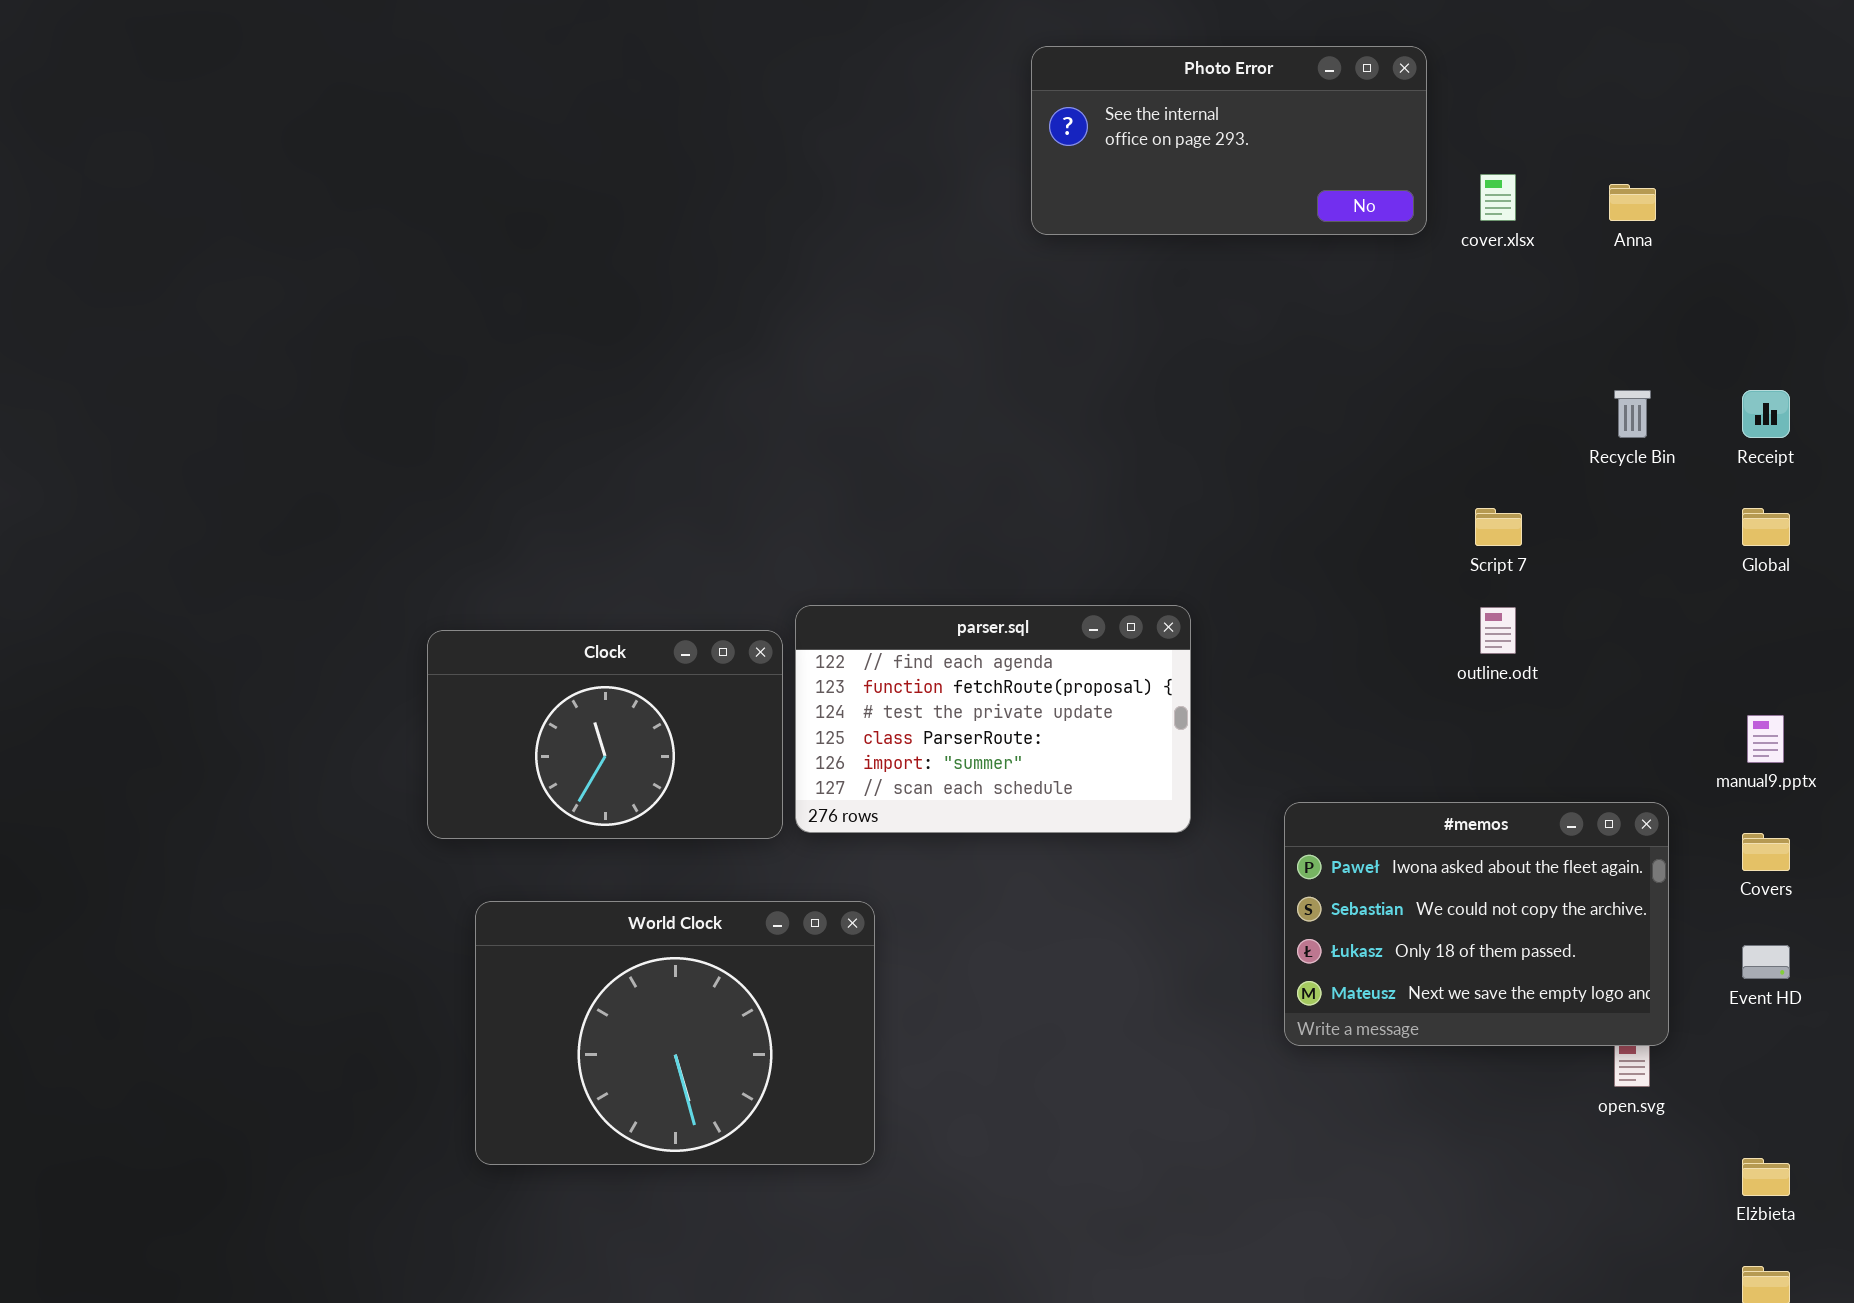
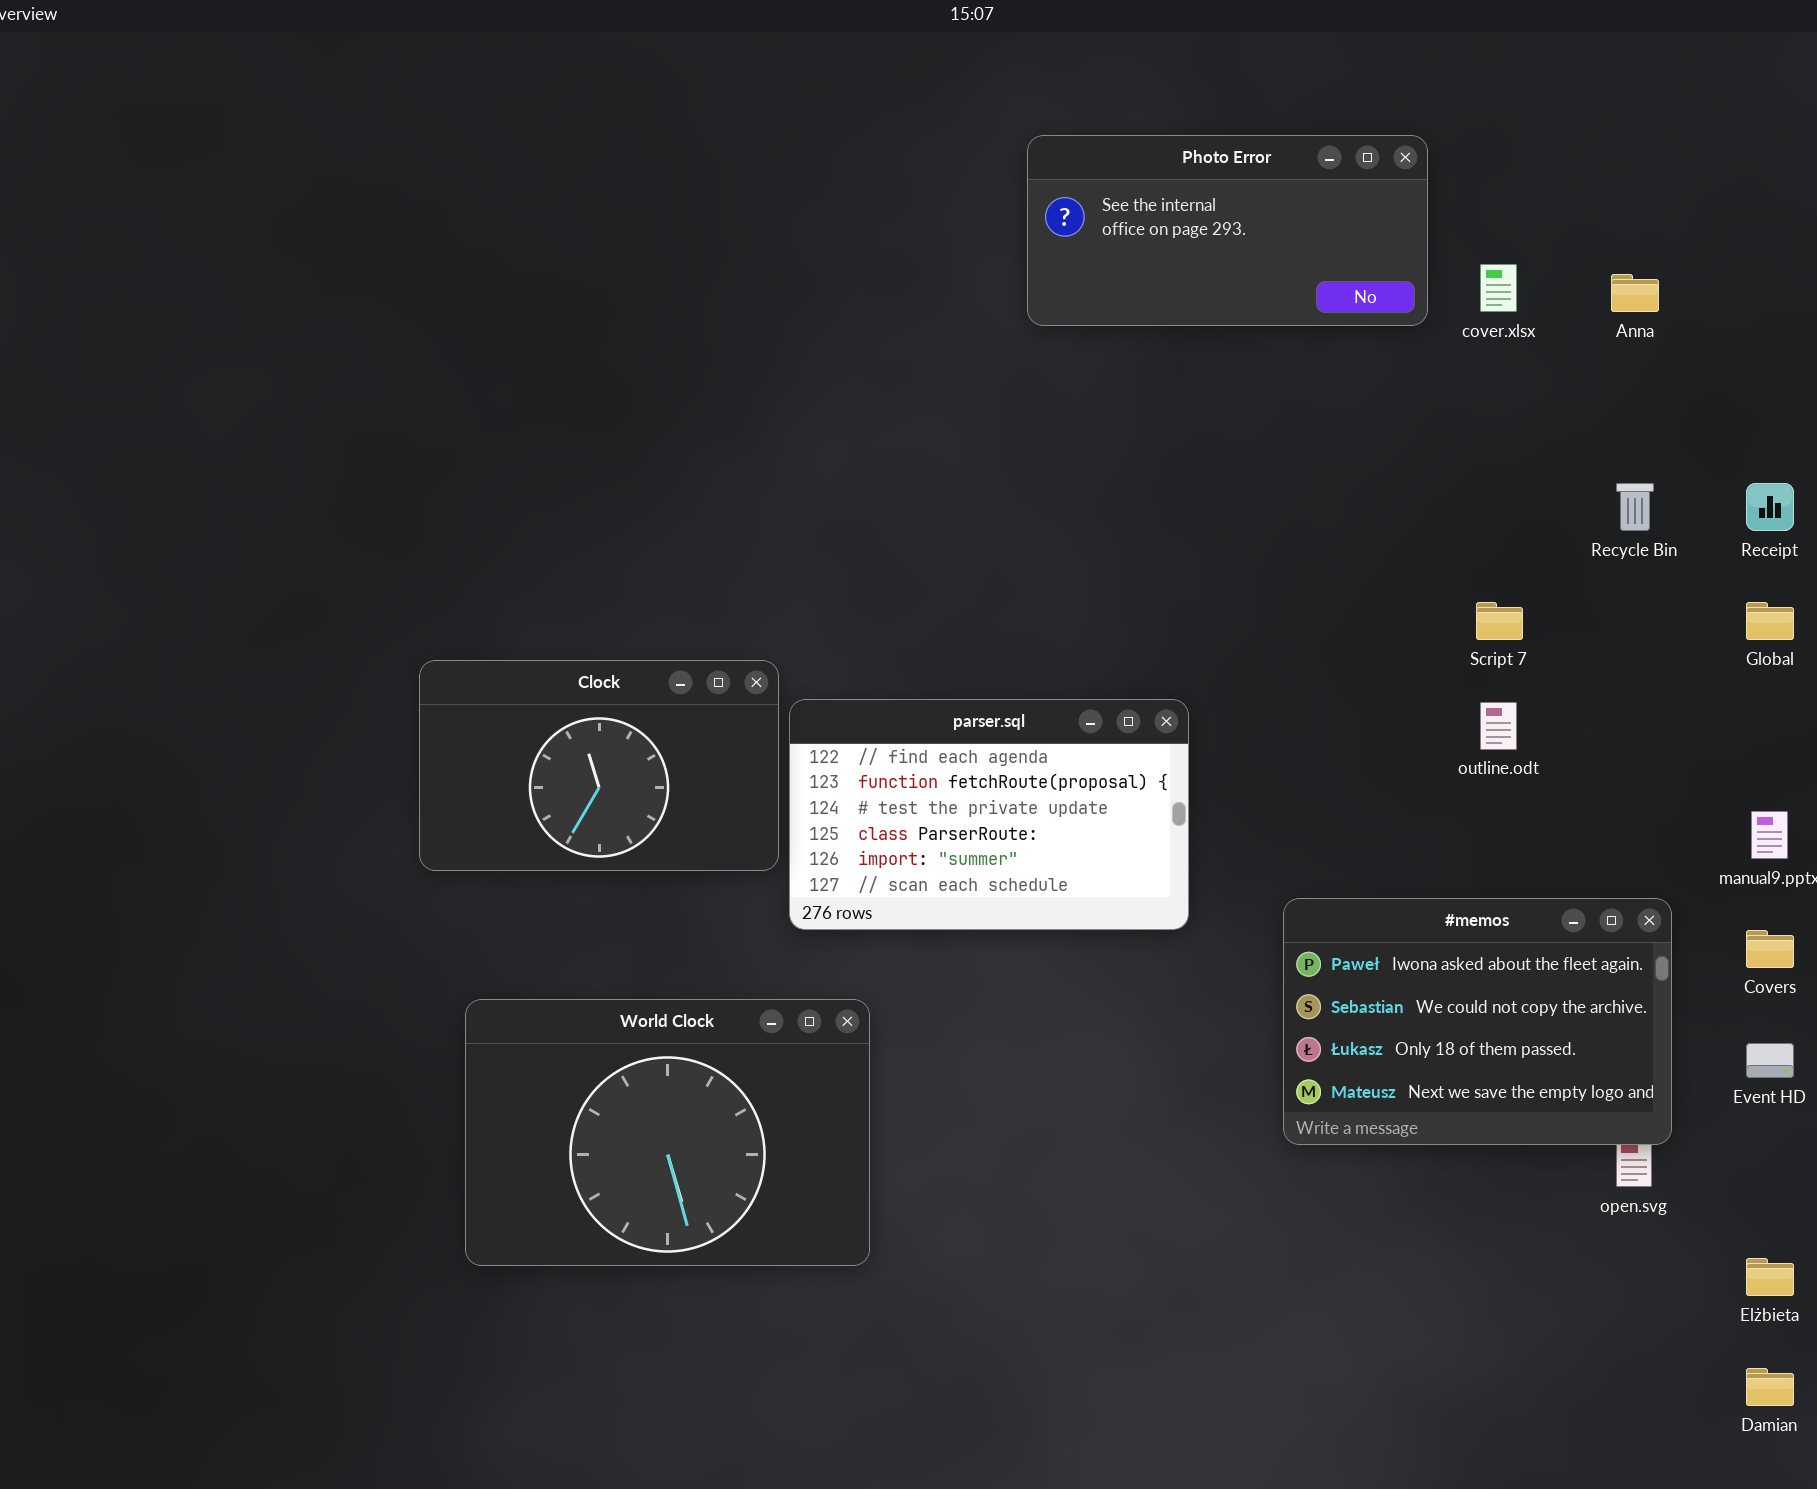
Clock: [427,630,783,839] -> [419,660,779,871], moved

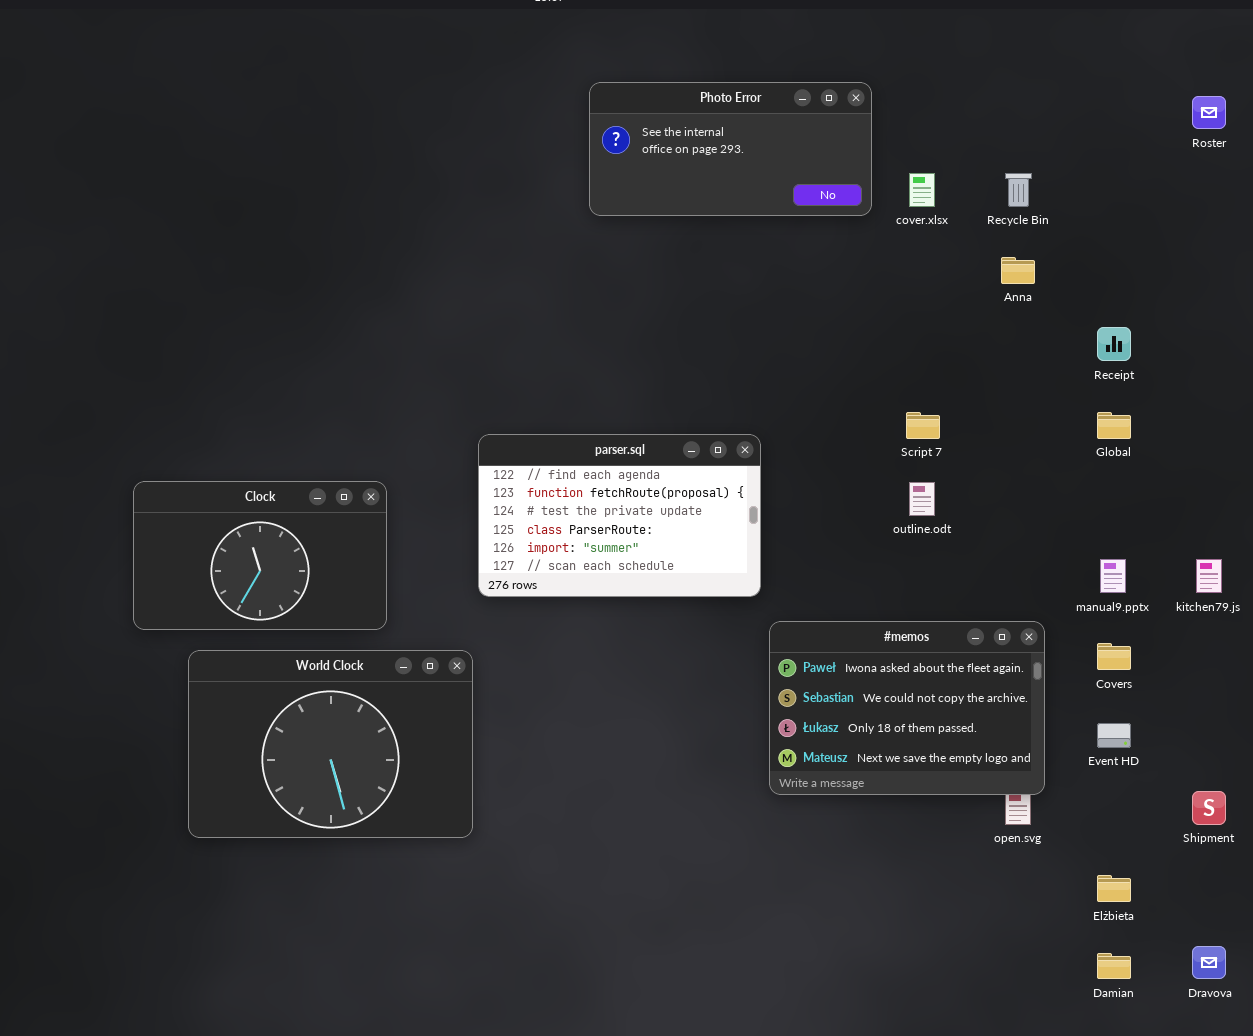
Anna: [1611,274,1659,312] -> [1001,257,1035,284], moved
Recycle Bin: [1616,483,1654,531] -> [1005,173,1032,207], moved
Clock: [419,660,779,871] -> [133,481,387,630], moved
parser.sql: [789,699,1189,930] -> [478,434,761,597], moved
World Clock: [465,999,870,1266] -> [188,650,473,838], moved

